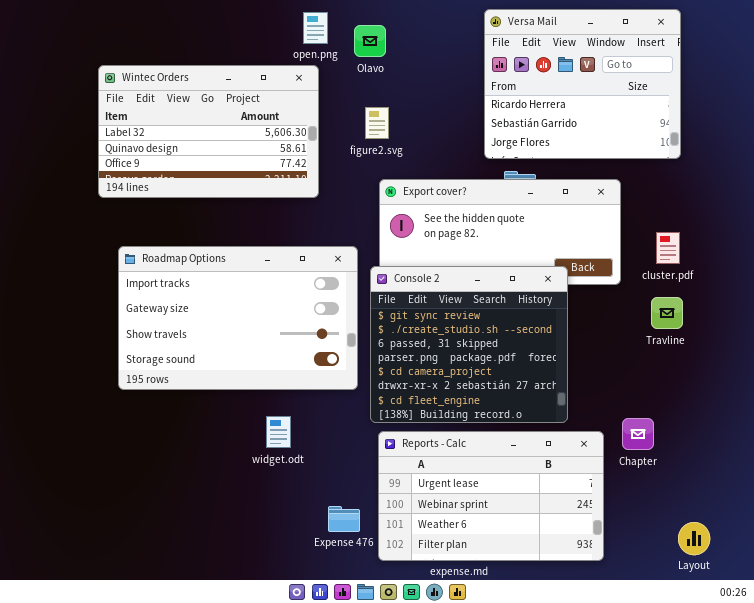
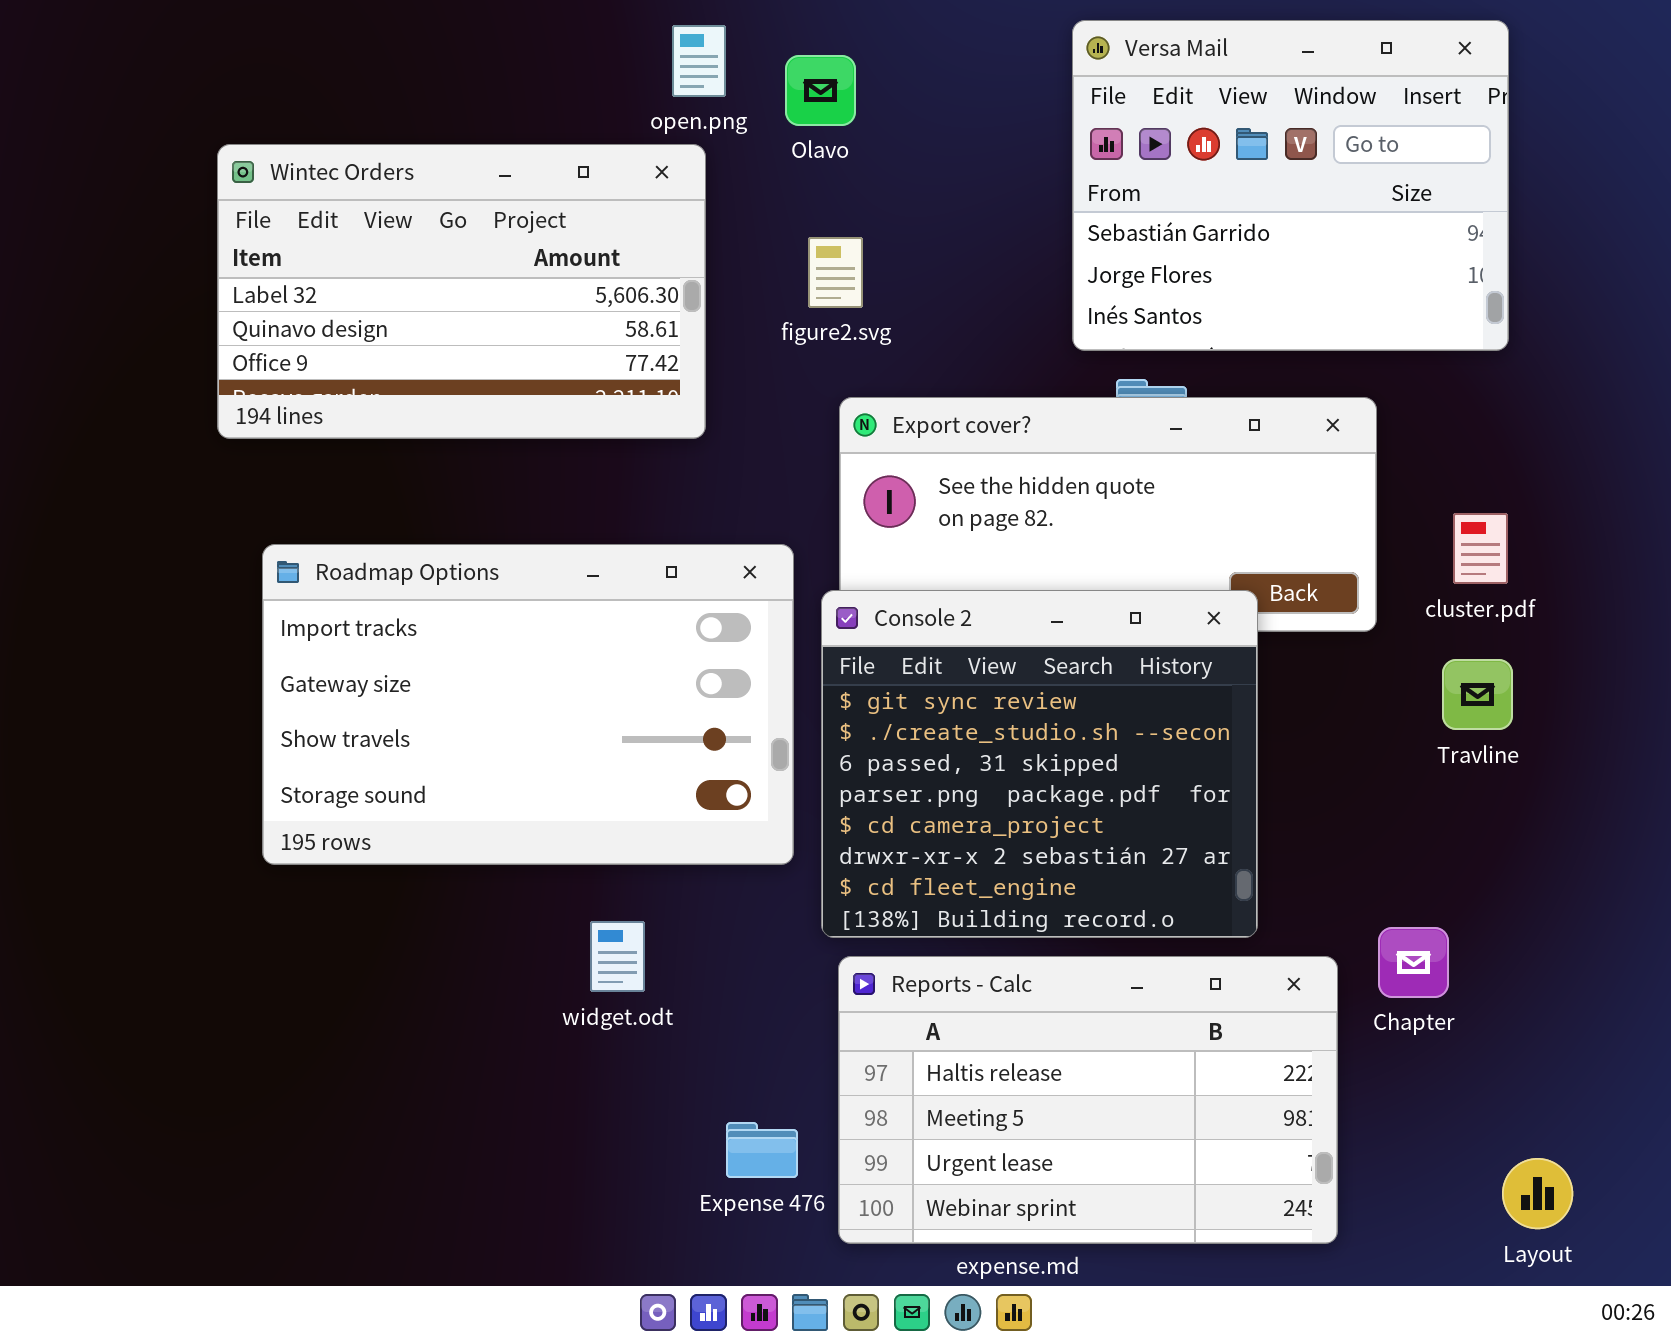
Versa Mail: [484,9,681,159] -> [1072,20,1509,351], scrolled down 1 row
Reports - Calc: [378,431,604,561] -> [838,956,1338,1244], scrolled up 2 rows

